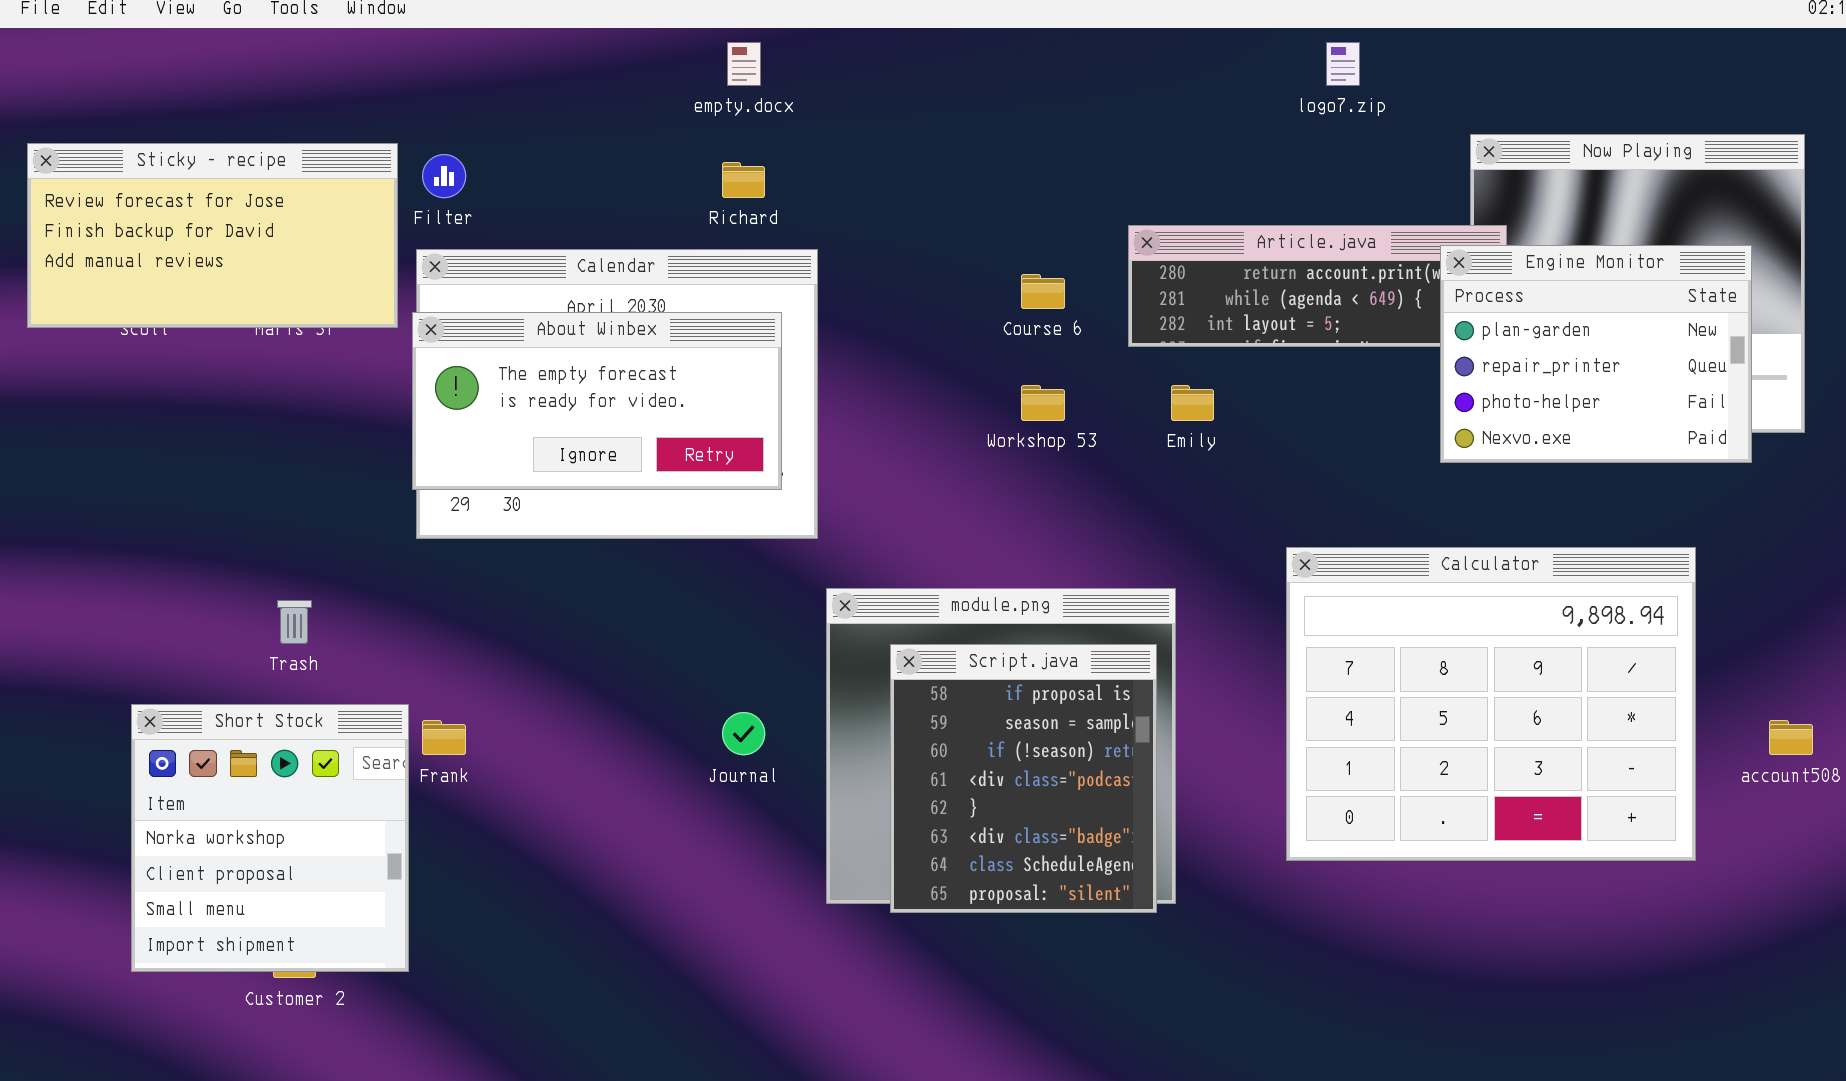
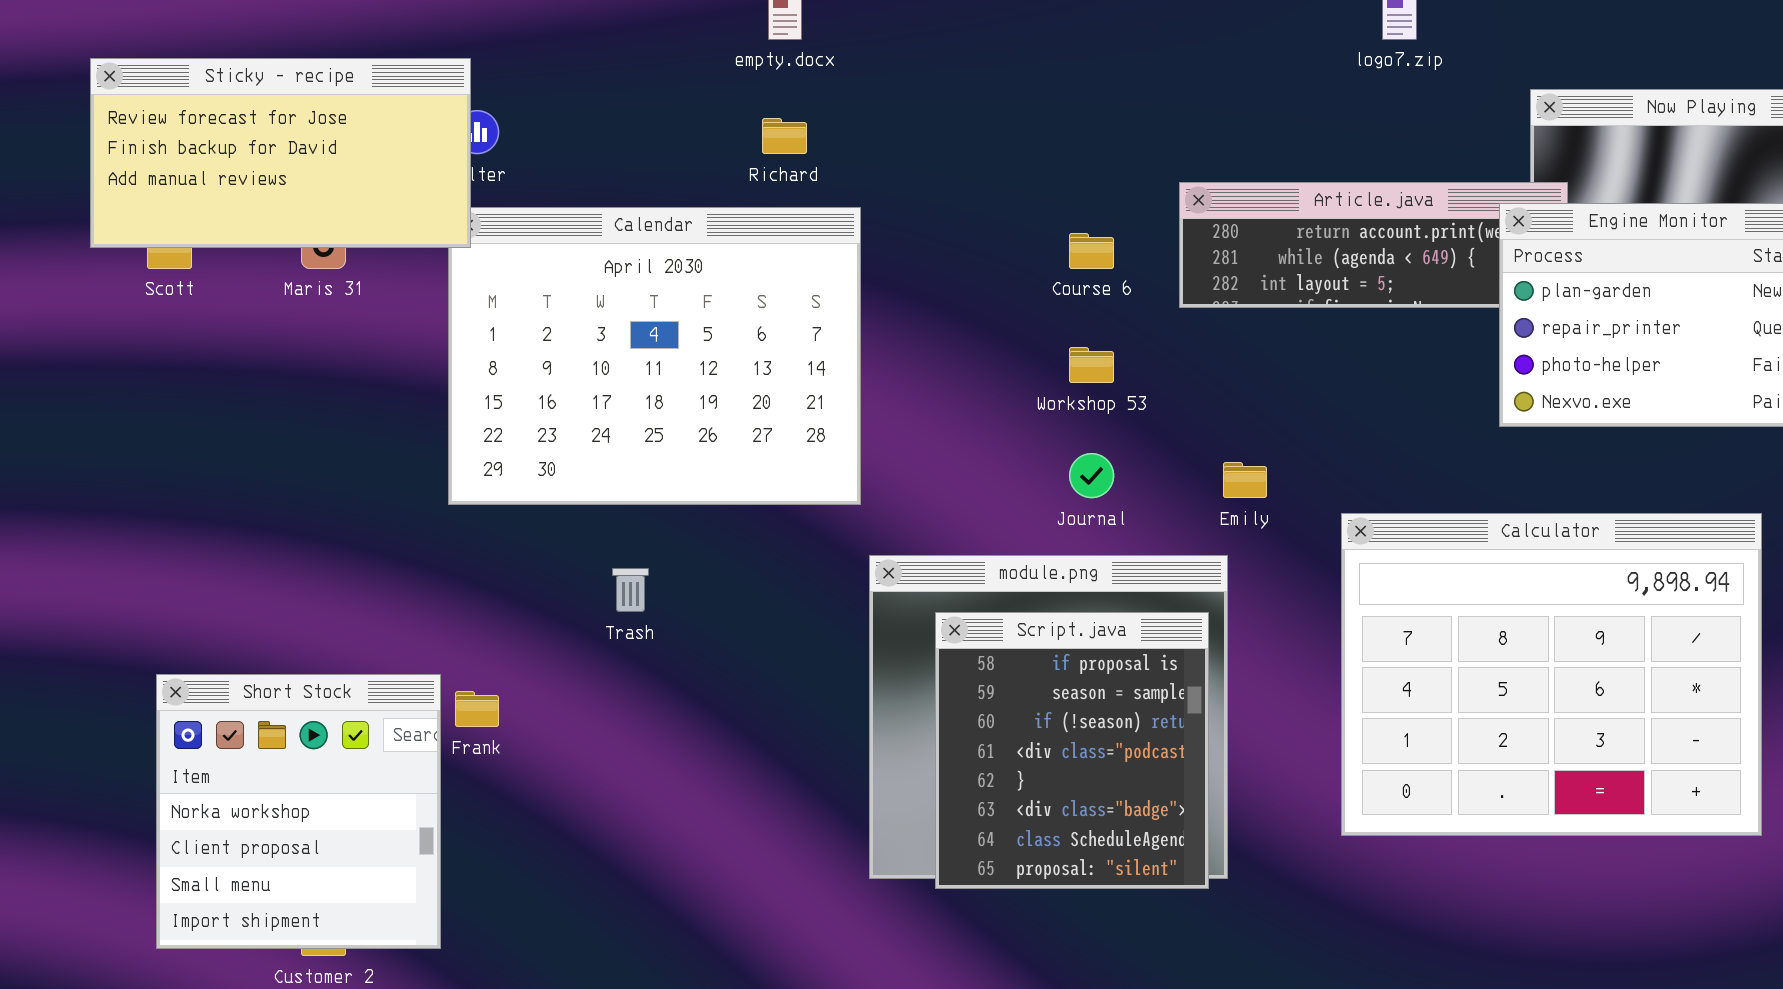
Sticky - recipe: [27,143,398,328] -> [90,58,471,248], moved
About Winbex: [412,312,782,490] -> none, closed
Emily: [1171,385,1214,421] -> [1223,462,1267,498], moved
Trash: [277,600,312,644] -> [612,568,649,612], moved
Journal: [722,712,765,755] -> [1069,453,1114,498], moved

